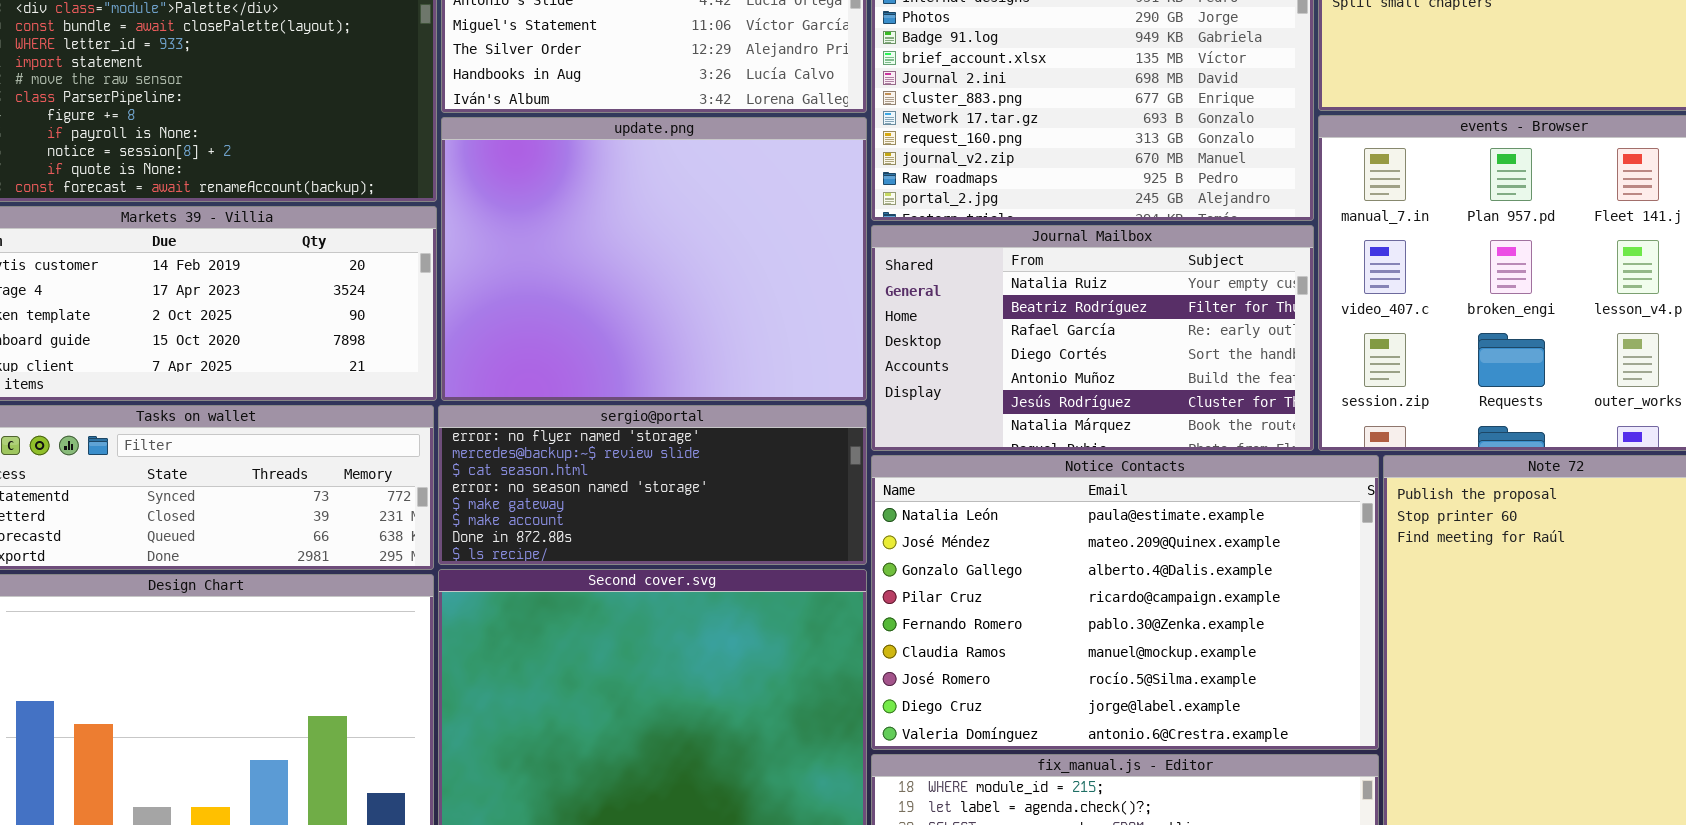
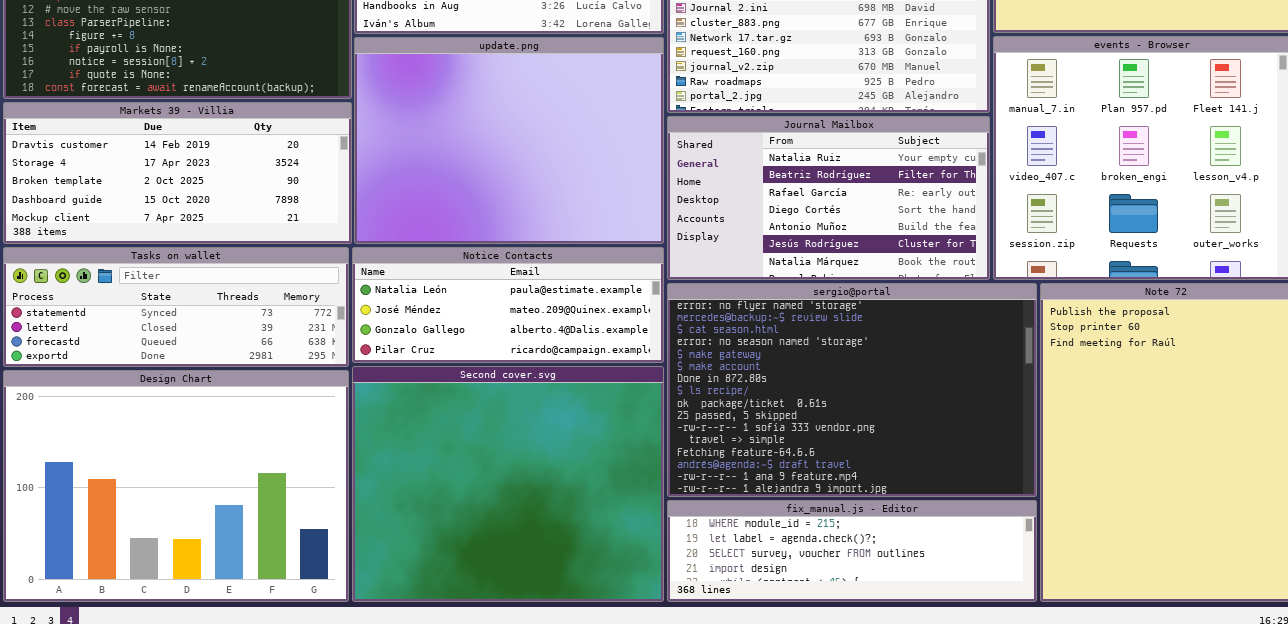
sergio@portal: [438,405,867,565] -> [667,283,1037,497], moved, resized
Notice Contacts: [871,455,1379,750] -> [352,247,664,363], moved, resized

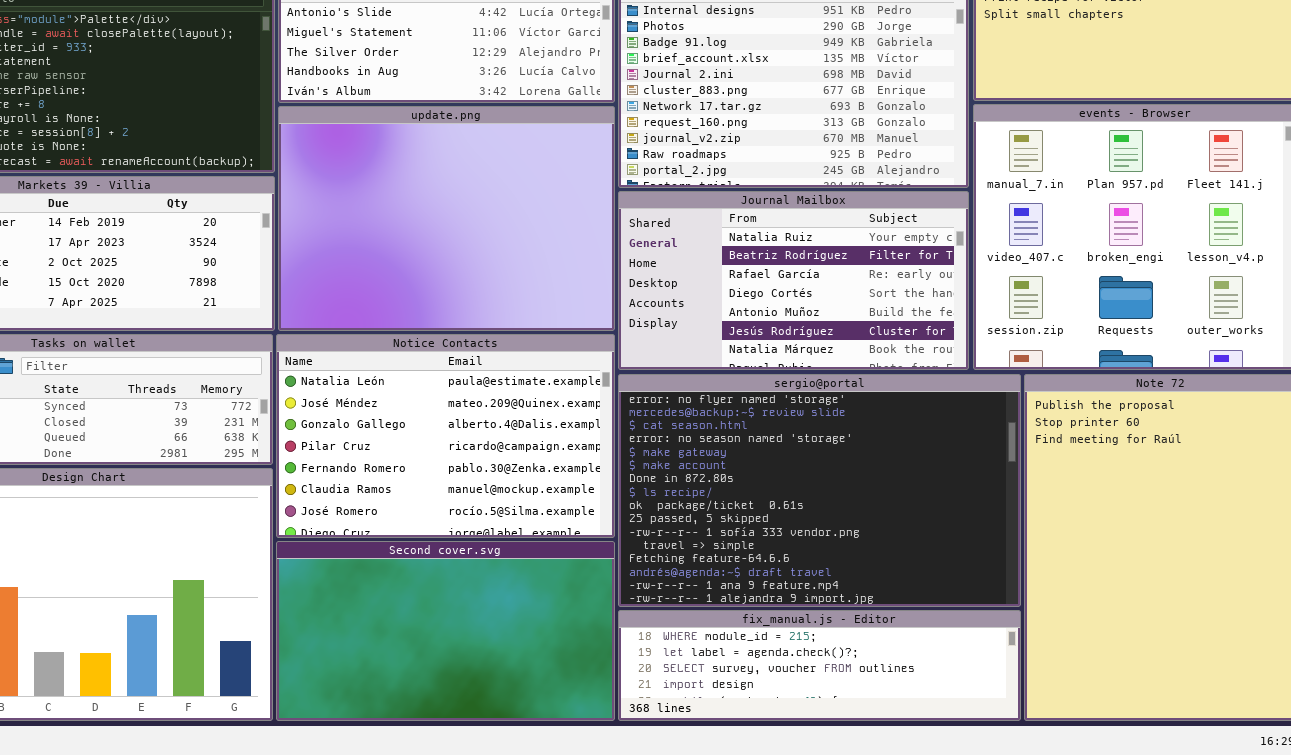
Notice Contacts: [352,247,664,363] -> [276,334,615,538], resized
Second cover.svg: [352,366,664,602] -> [276,541,615,721], resized

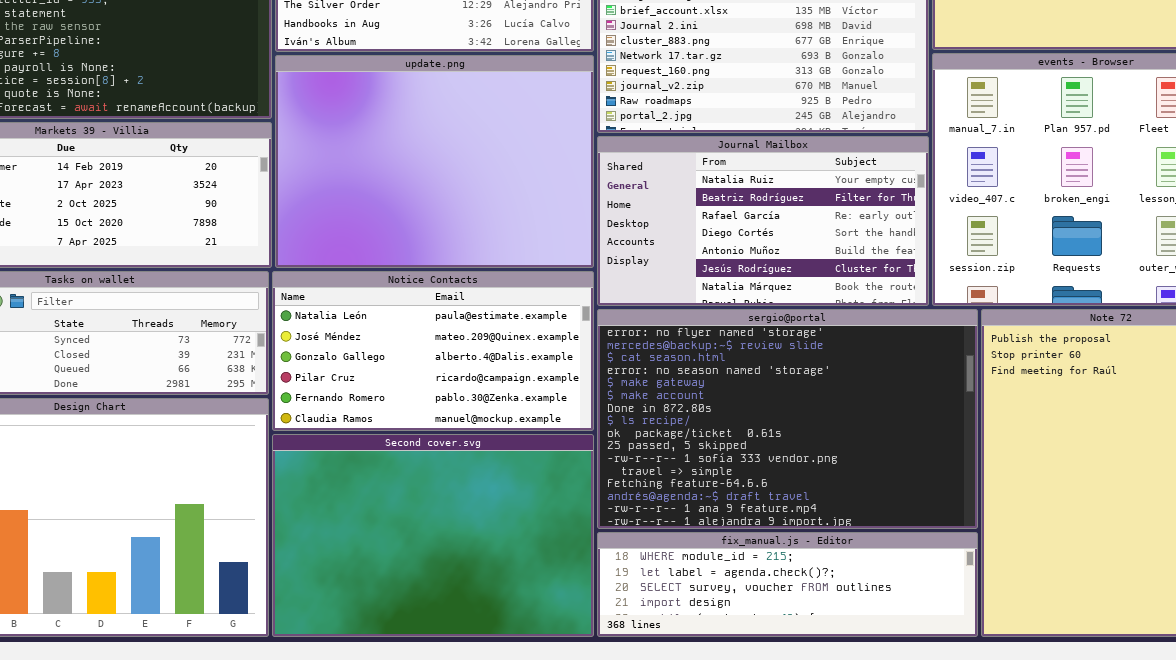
Notice Contacts: [276,334,615,538] -> [272,271,594,431], resized
Second cover.svg: [276,541,615,721] -> [272,434,594,637], resized

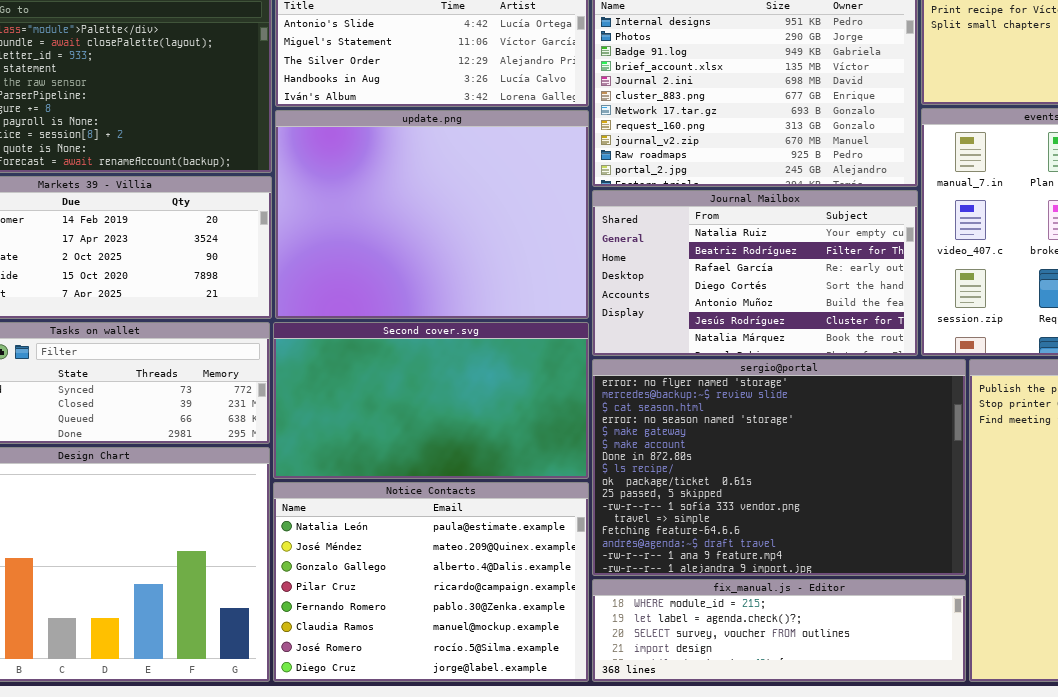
Notice Contacts: [272,271,594,431] -> [273,482,589,682], moved, resized
Second cover.svg: [272,434,594,637] -> [273,322,589,479], moved, resized

